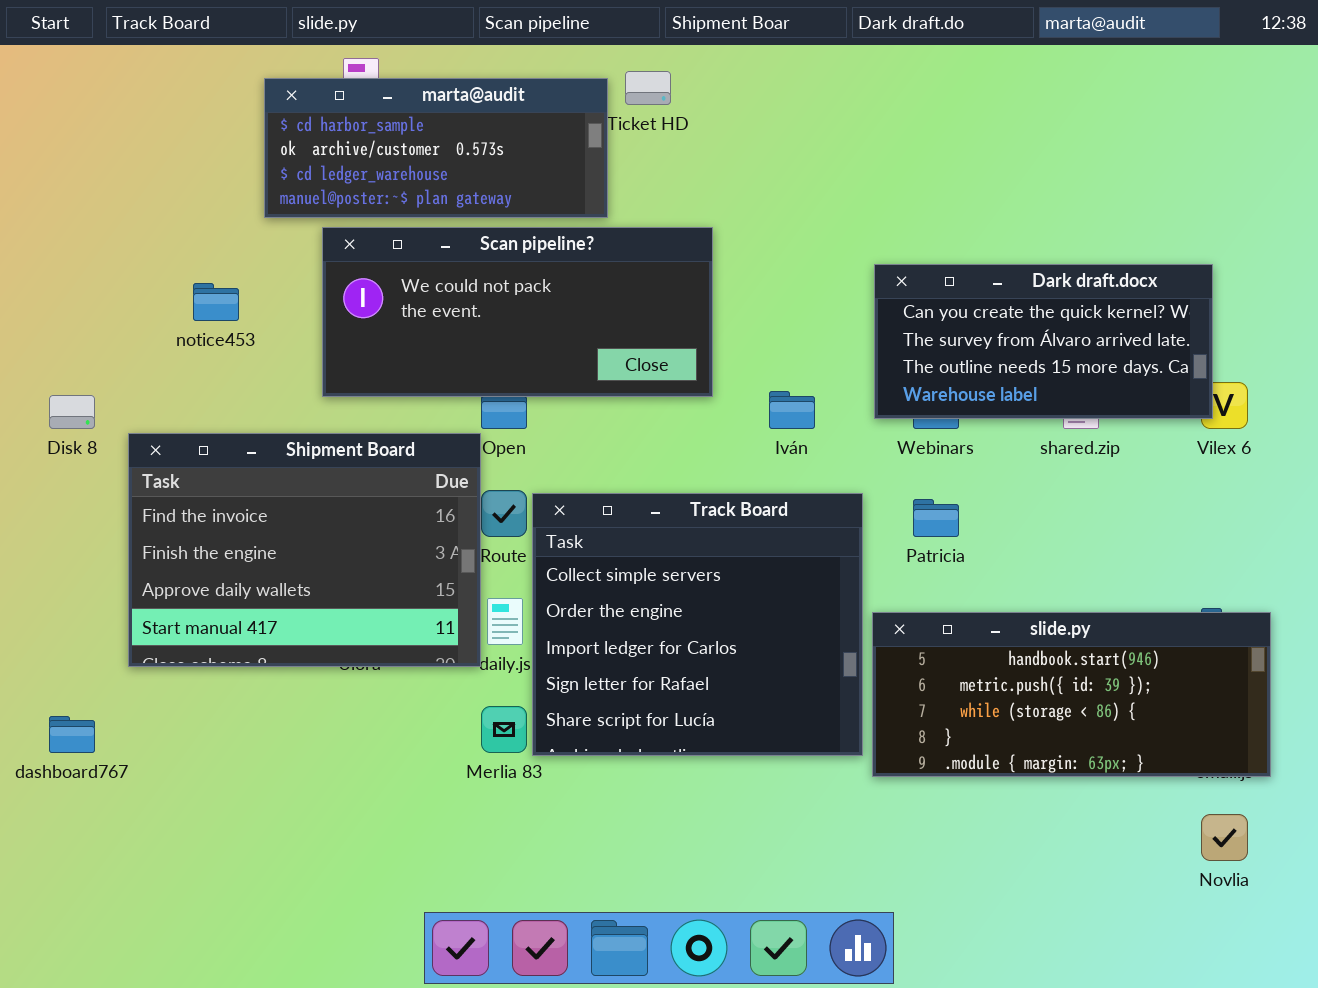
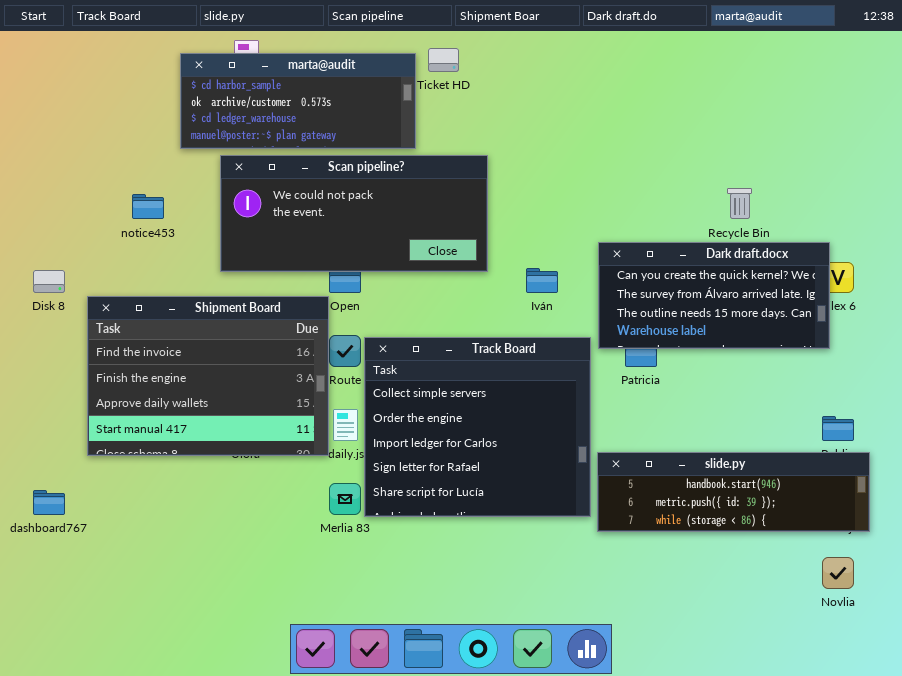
Dark draft.docx: [874,264,1213,419] -> [598,242,830,349], moved
slide.py: [872,612,1271,777] -> [597,452,870,532], resized

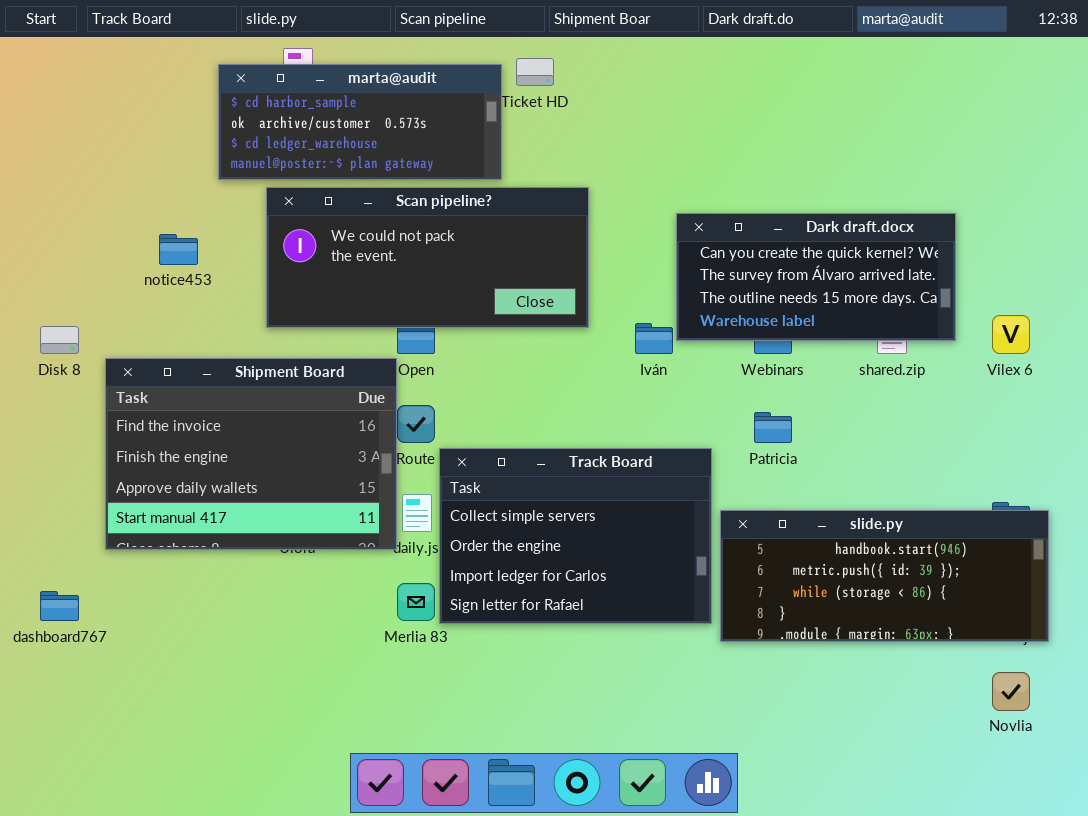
Dark draft.docx: [598,242,830,349] -> [676,213,956,341], moved
Track Board: [364,337,591,517] -> [439,448,712,624], resized
slide.py: [597,452,870,532] -> [720,510,1049,642], resized

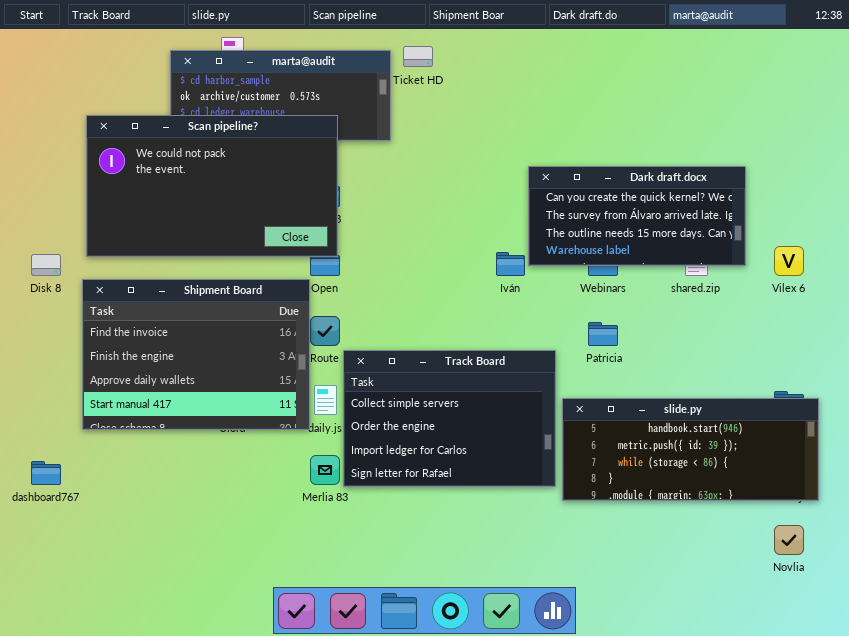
Scan pipeline?: [266,187,589,328] -> [86,115,338,257], moved, resized

